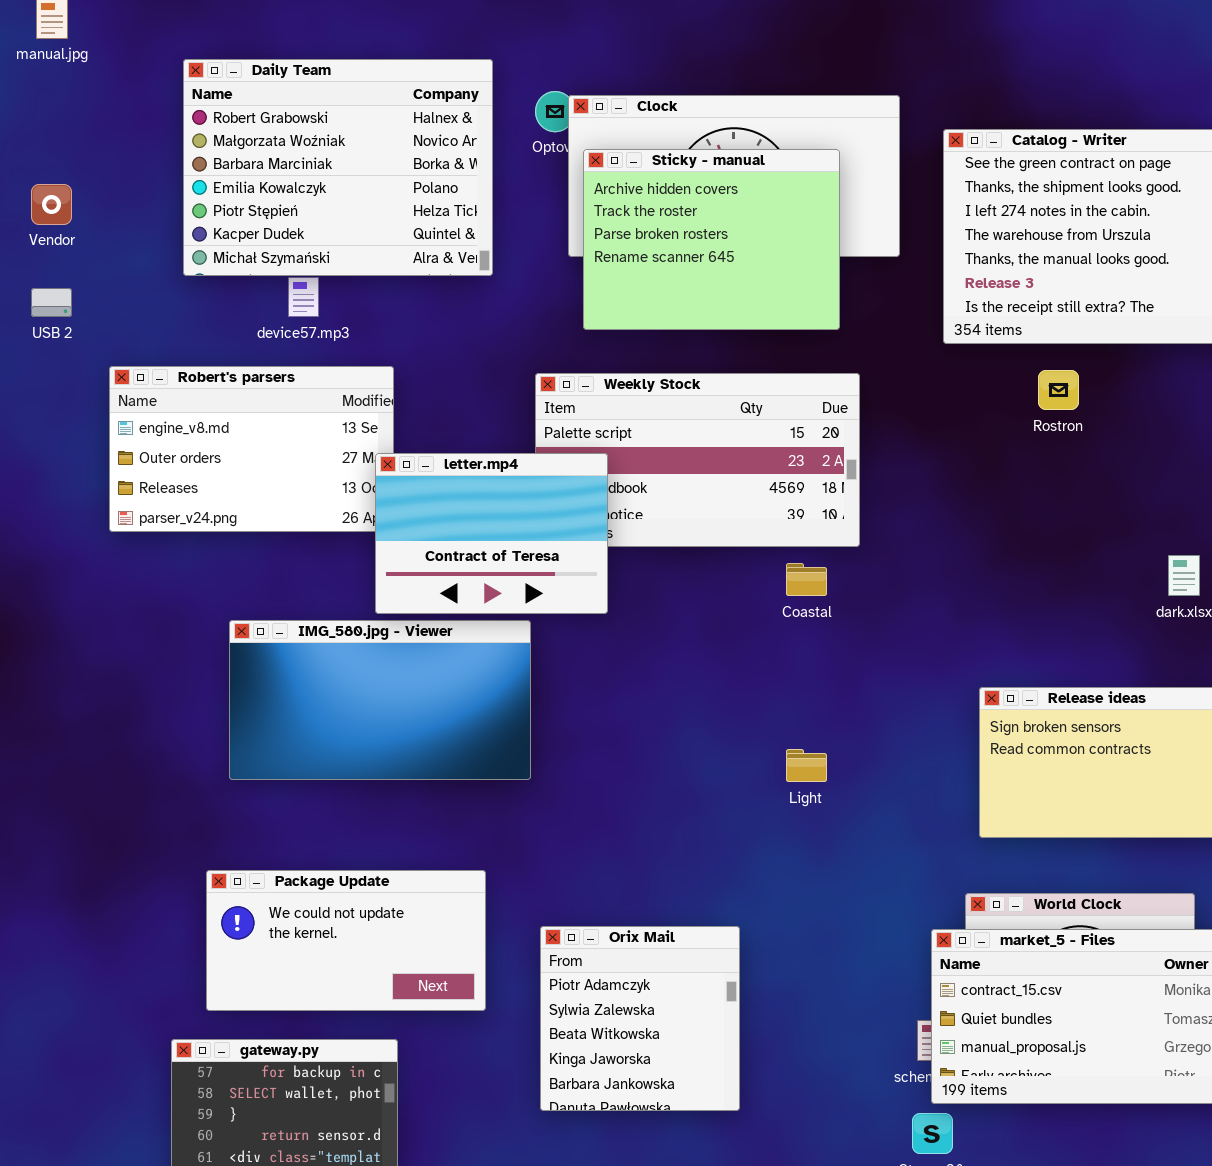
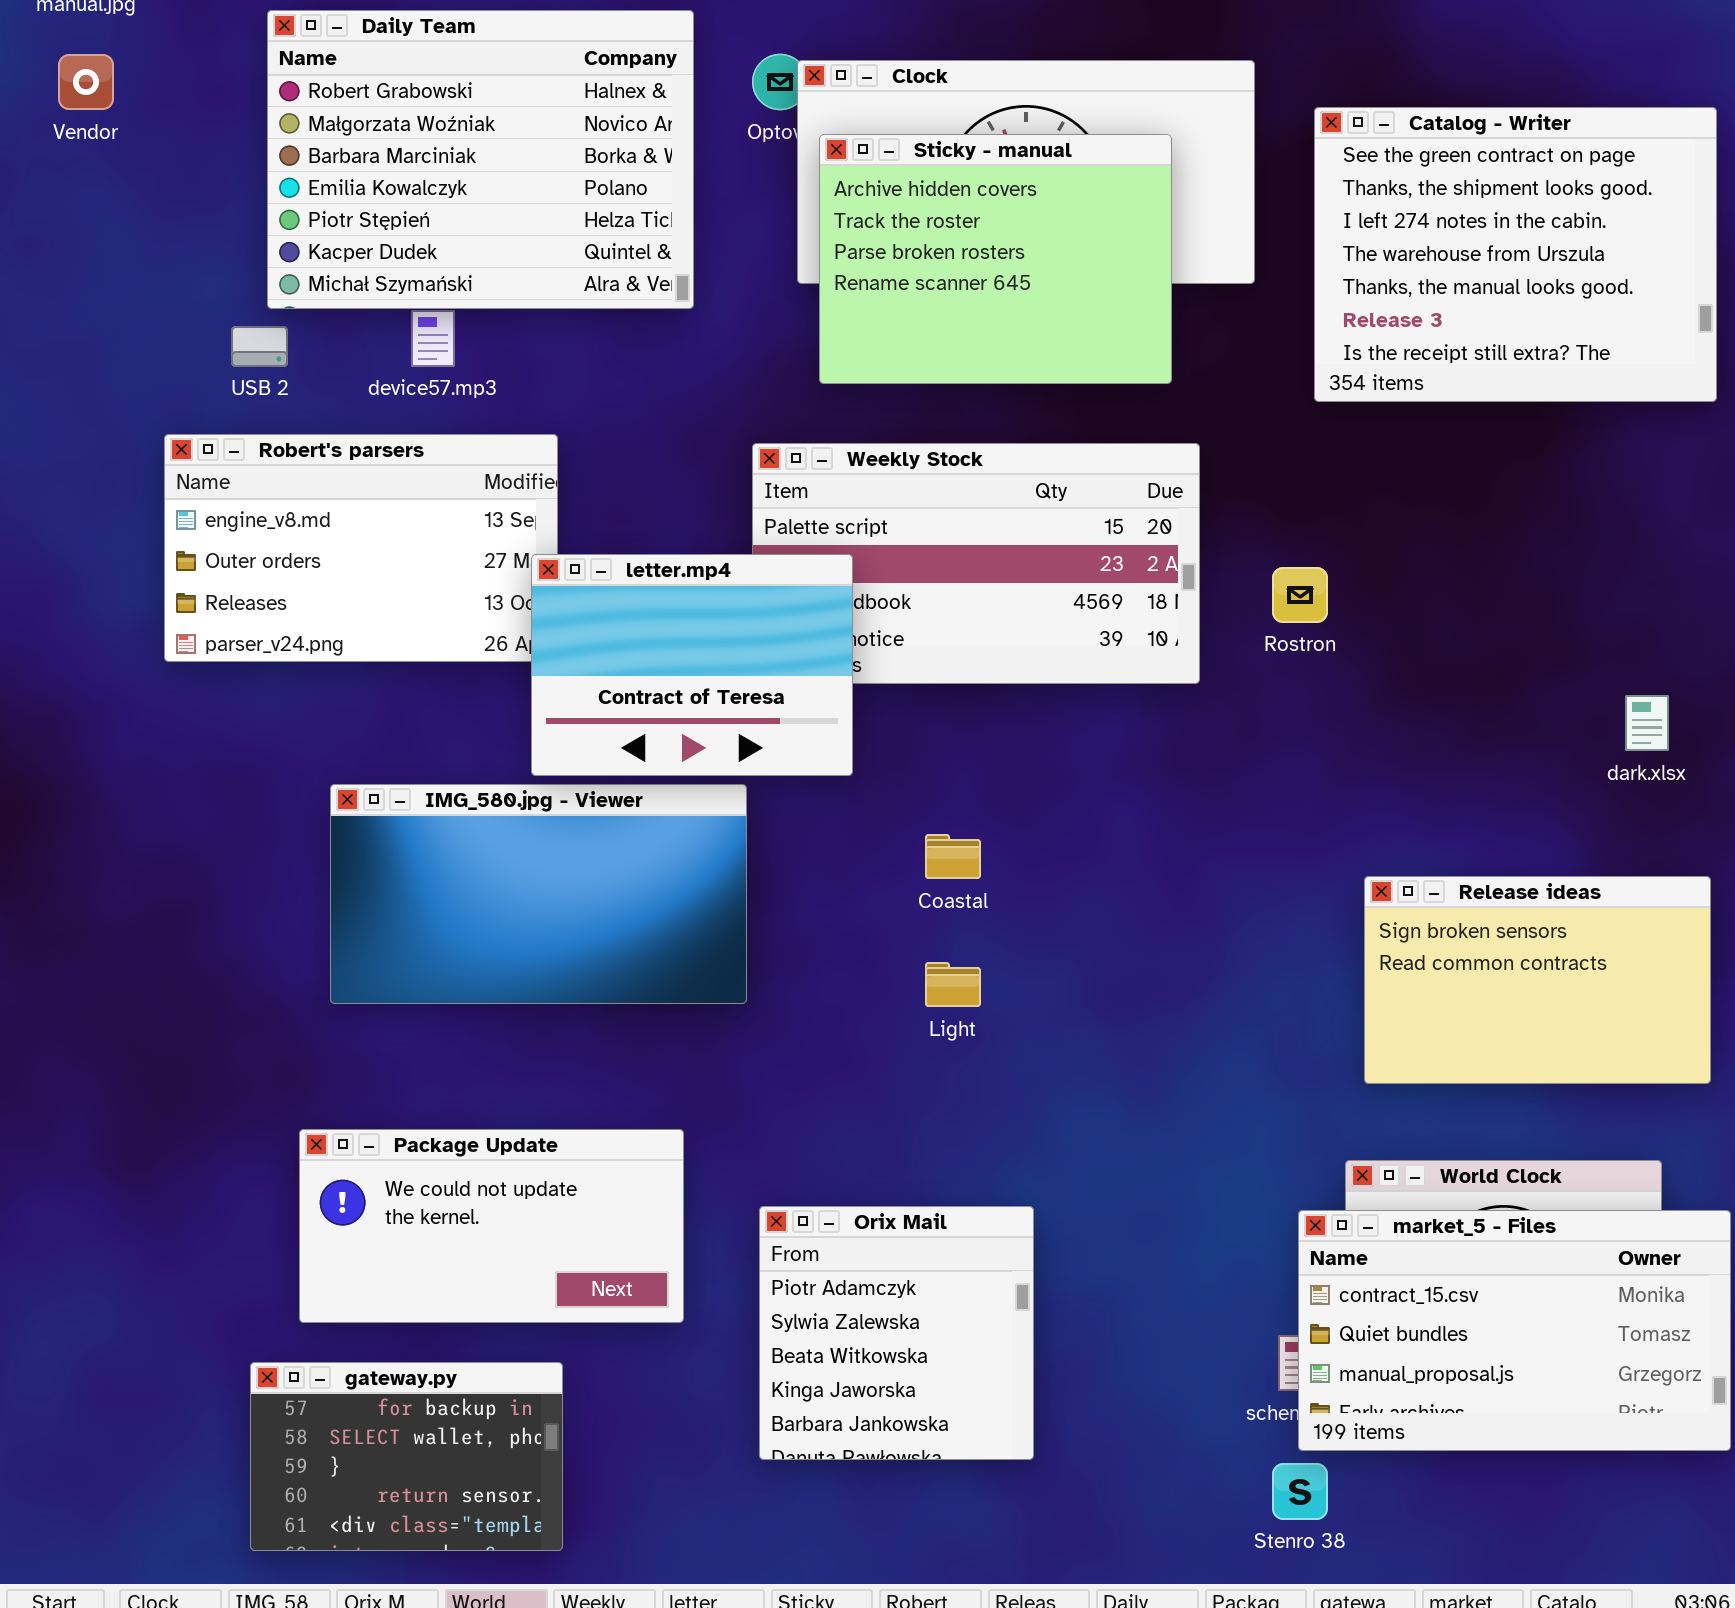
Vendor: [31,184,72,225] -> [58,54,114,110], moved
USB 2: [31,288,72,317] -> [231,326,288,367], moved
Rostron: [1038,370,1079,410] -> [1272,567,1328,623], moved
Coastal: [786,563,827,596] -> [925,834,981,879], moved
Light: [786,749,827,782] -> [925,962,981,1007], moved

